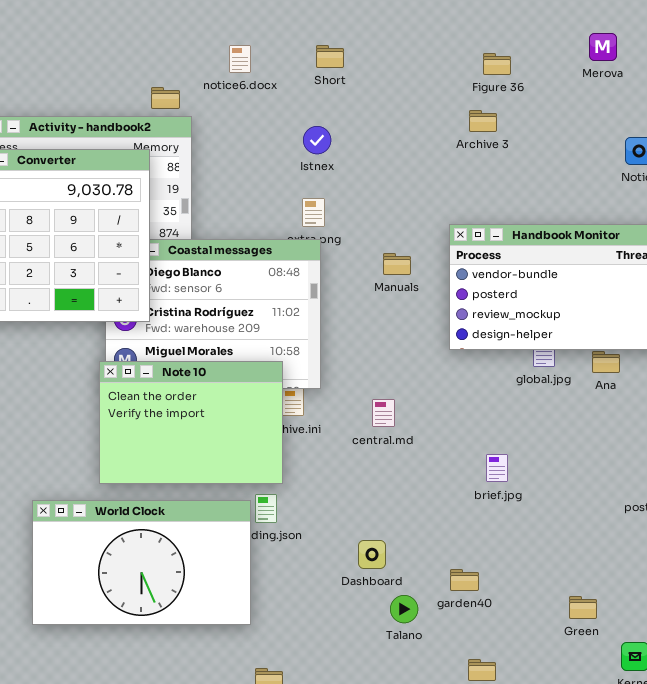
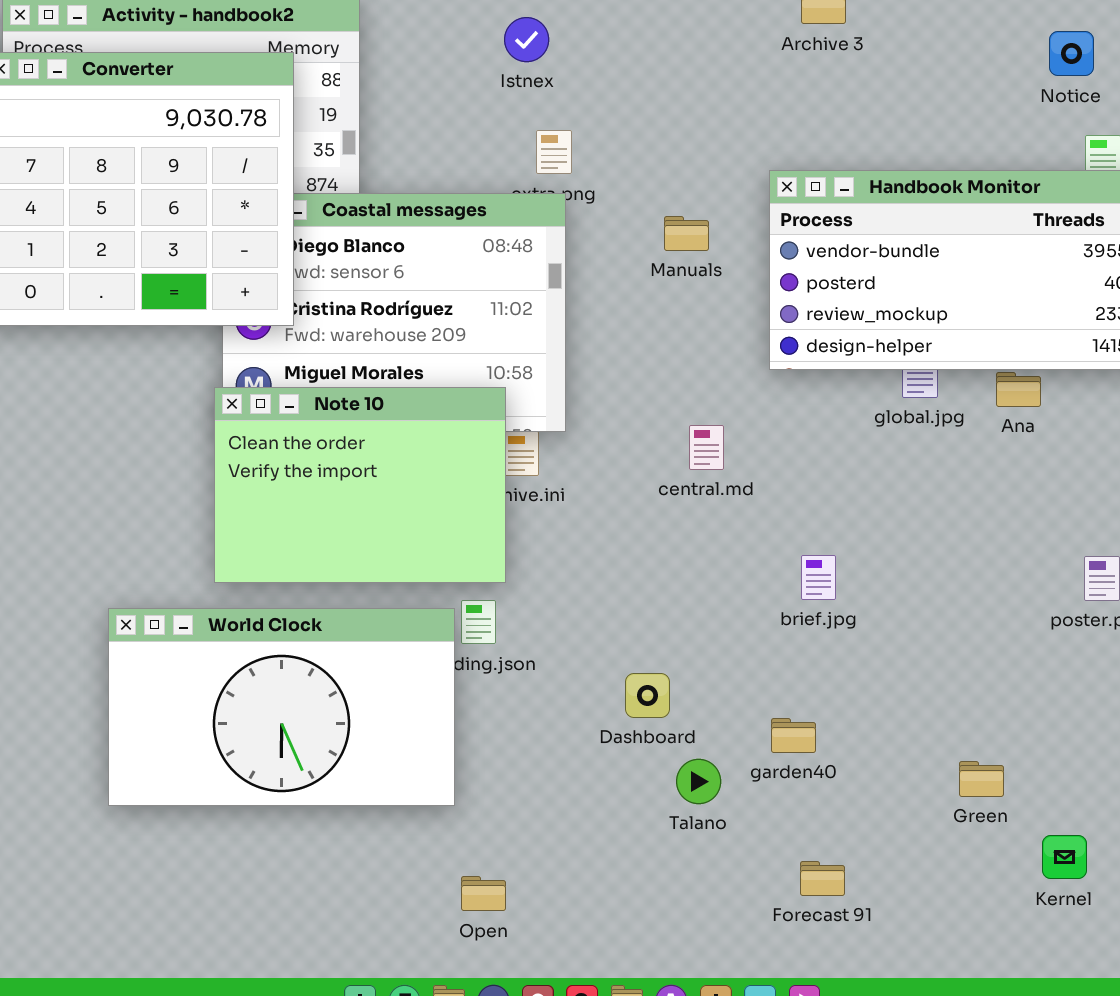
Istnex: [303,126,331,154] -> [504,17,549,62], moved
central.md: [372,399,395,427] -> [689,425,724,470], moved
brief.jpg: [486,454,508,482] -> [801,555,836,600], moved

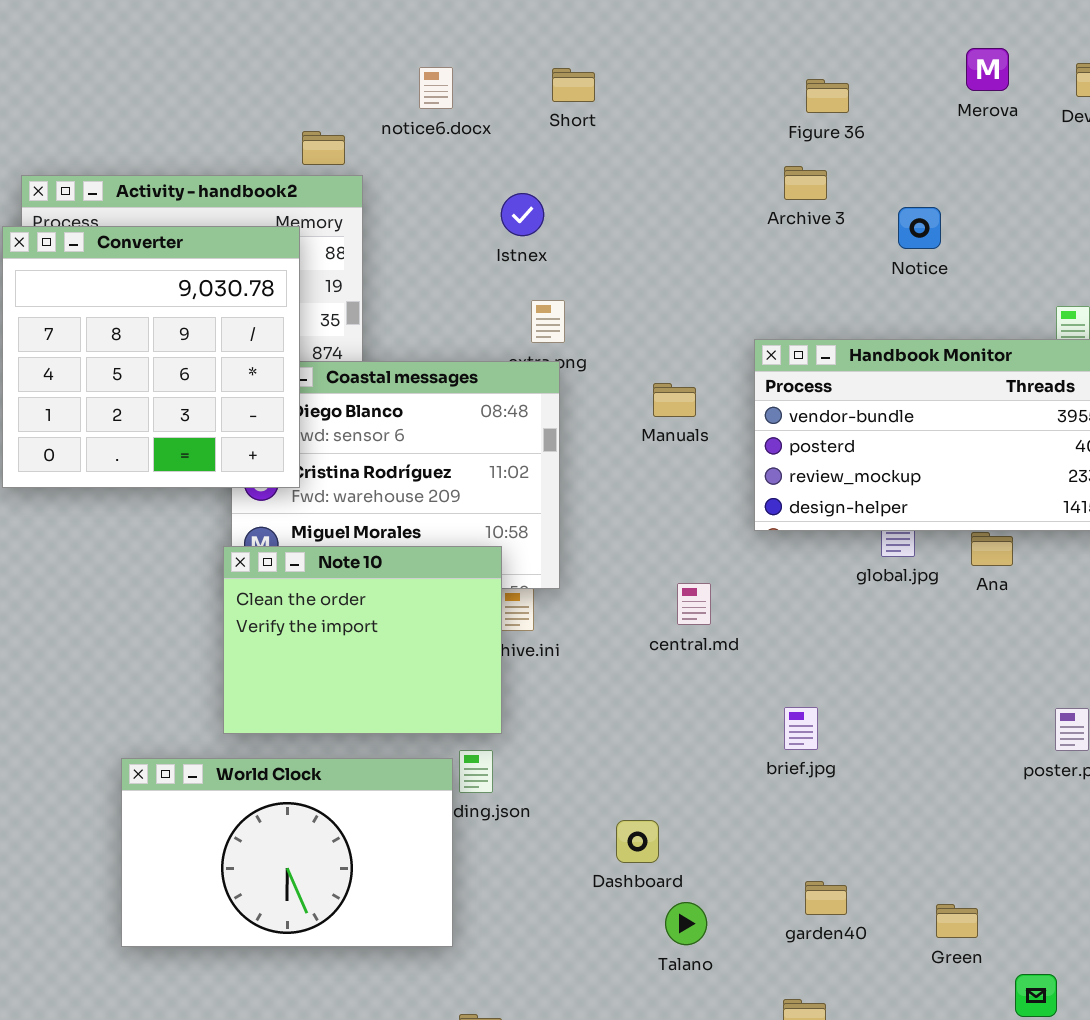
Notice: [1049,31,1094,76] -> [898,207,941,249], moved
garden40: [771,718,816,753] -> [805,881,847,915], moved

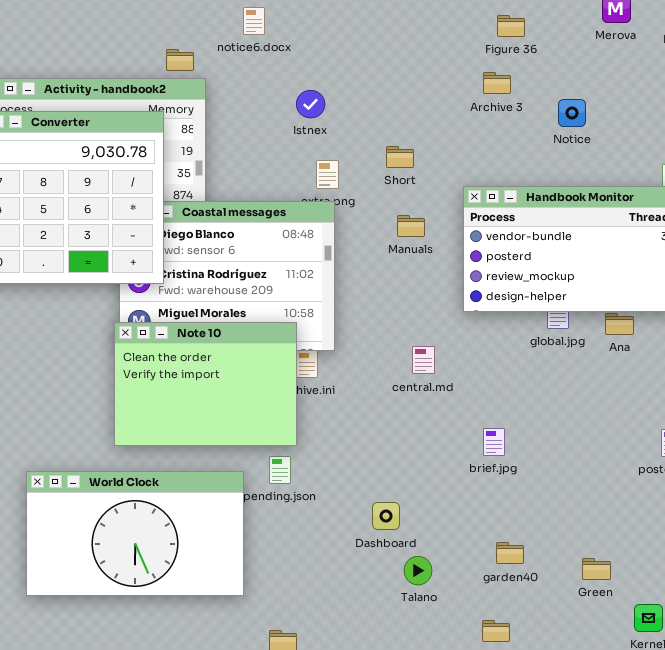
Short: [552,68,595,102] -> [386,146,414,168], moved
World Clock: [121,758,453,947] -> [26,471,244,596], moved

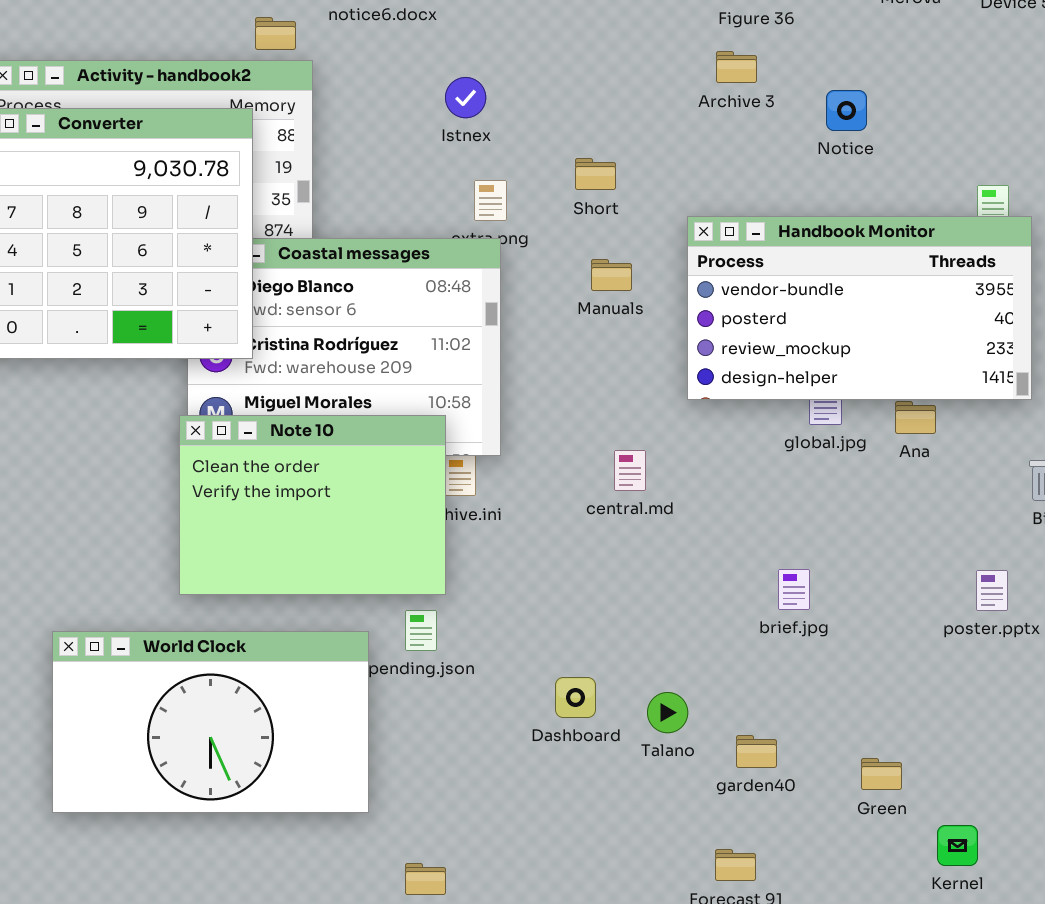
brief.jpg: [483,428,505,456] -> [778,569,810,610], moved
Talano: [404,556,432,585] -> [647,692,688,733], moved

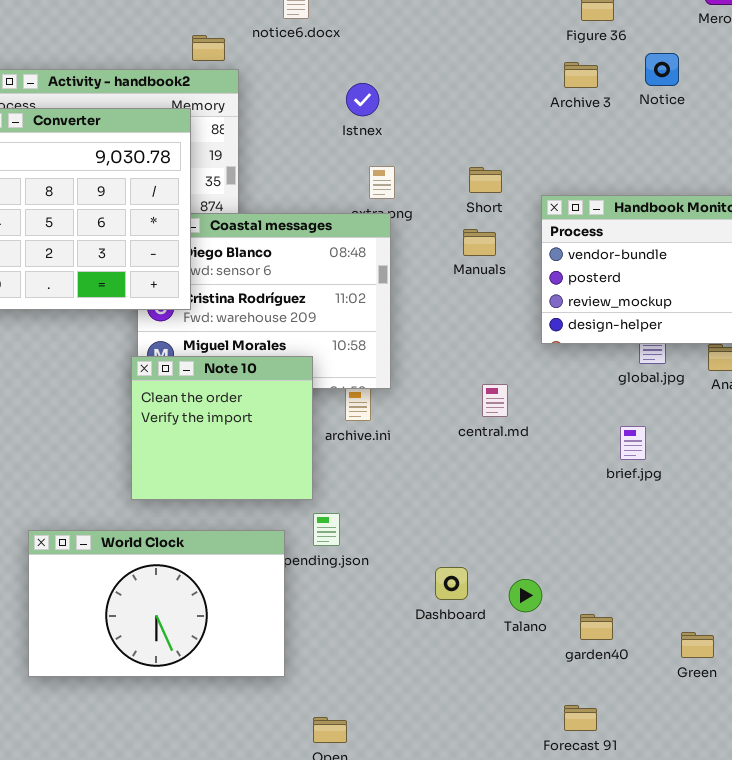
Notice: [826,90,867,131] -> [645,53,679,86], moved
Short: [575,158,616,190] -> [469,167,502,193], moved
Note 10: [179,415,446,595] -> [131,356,313,500], resized
brief.jpg: [778,569,810,610] -> [620,426,646,460], moved

